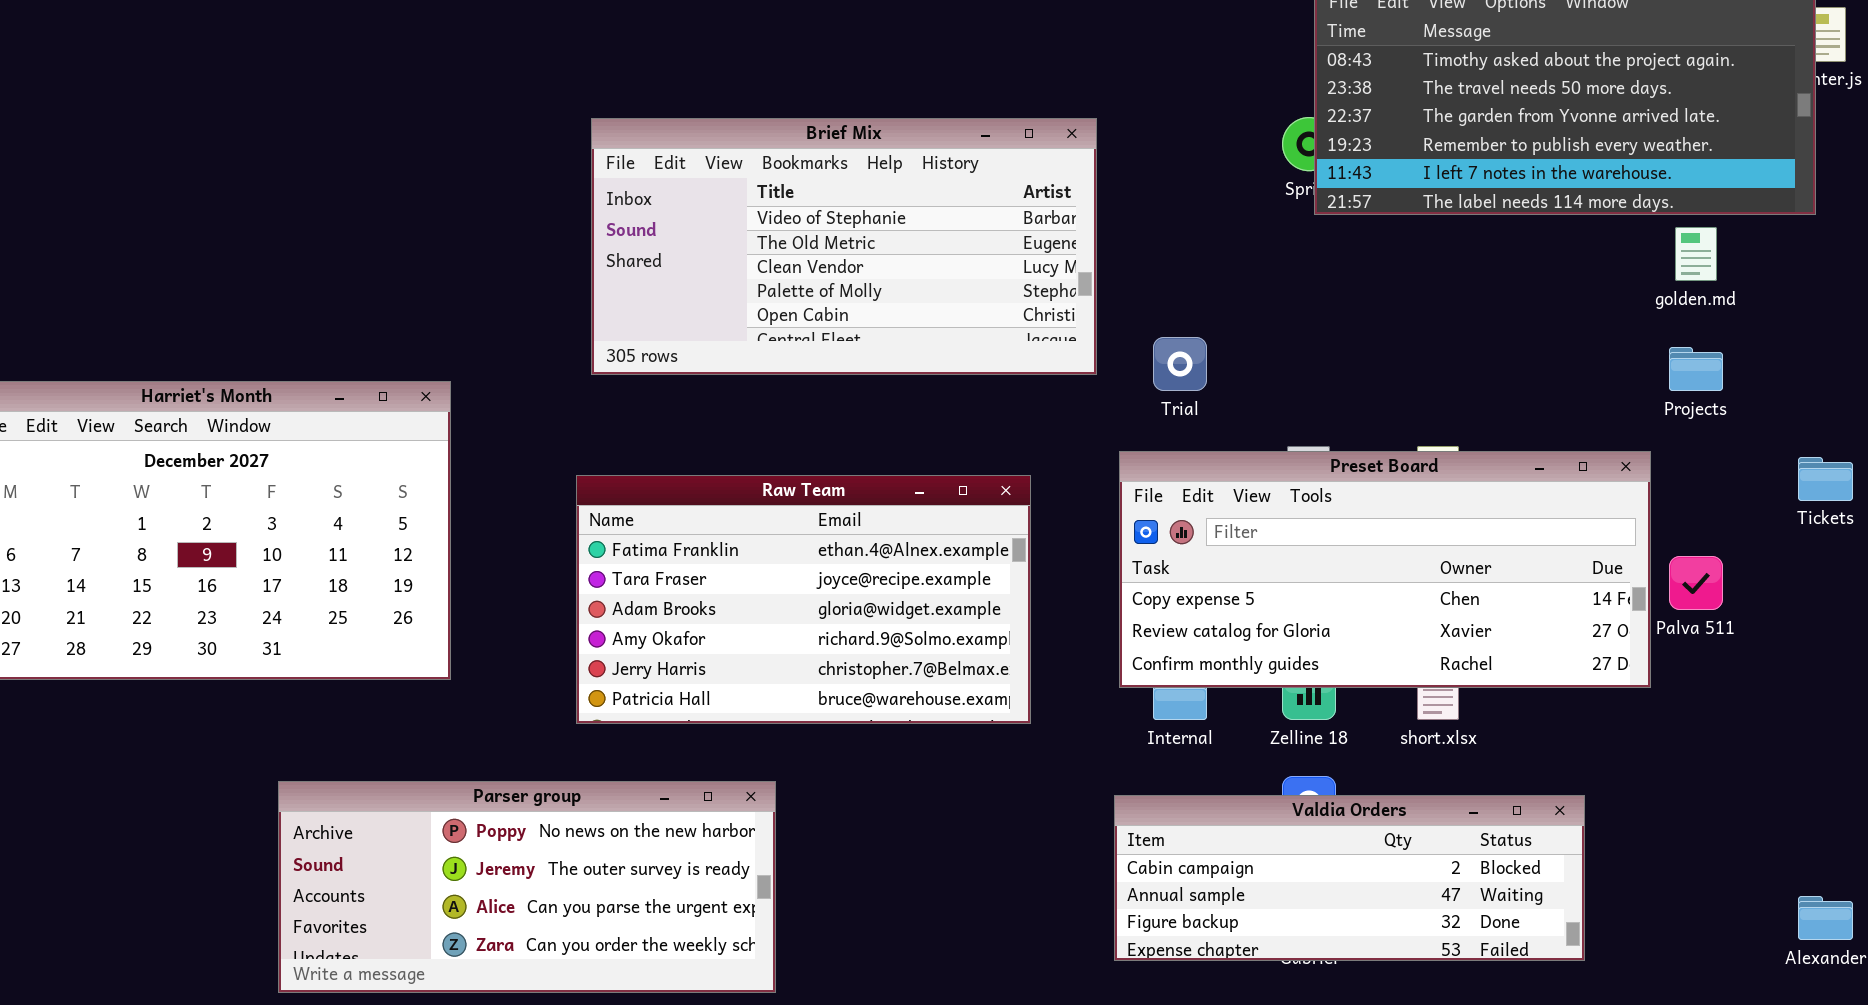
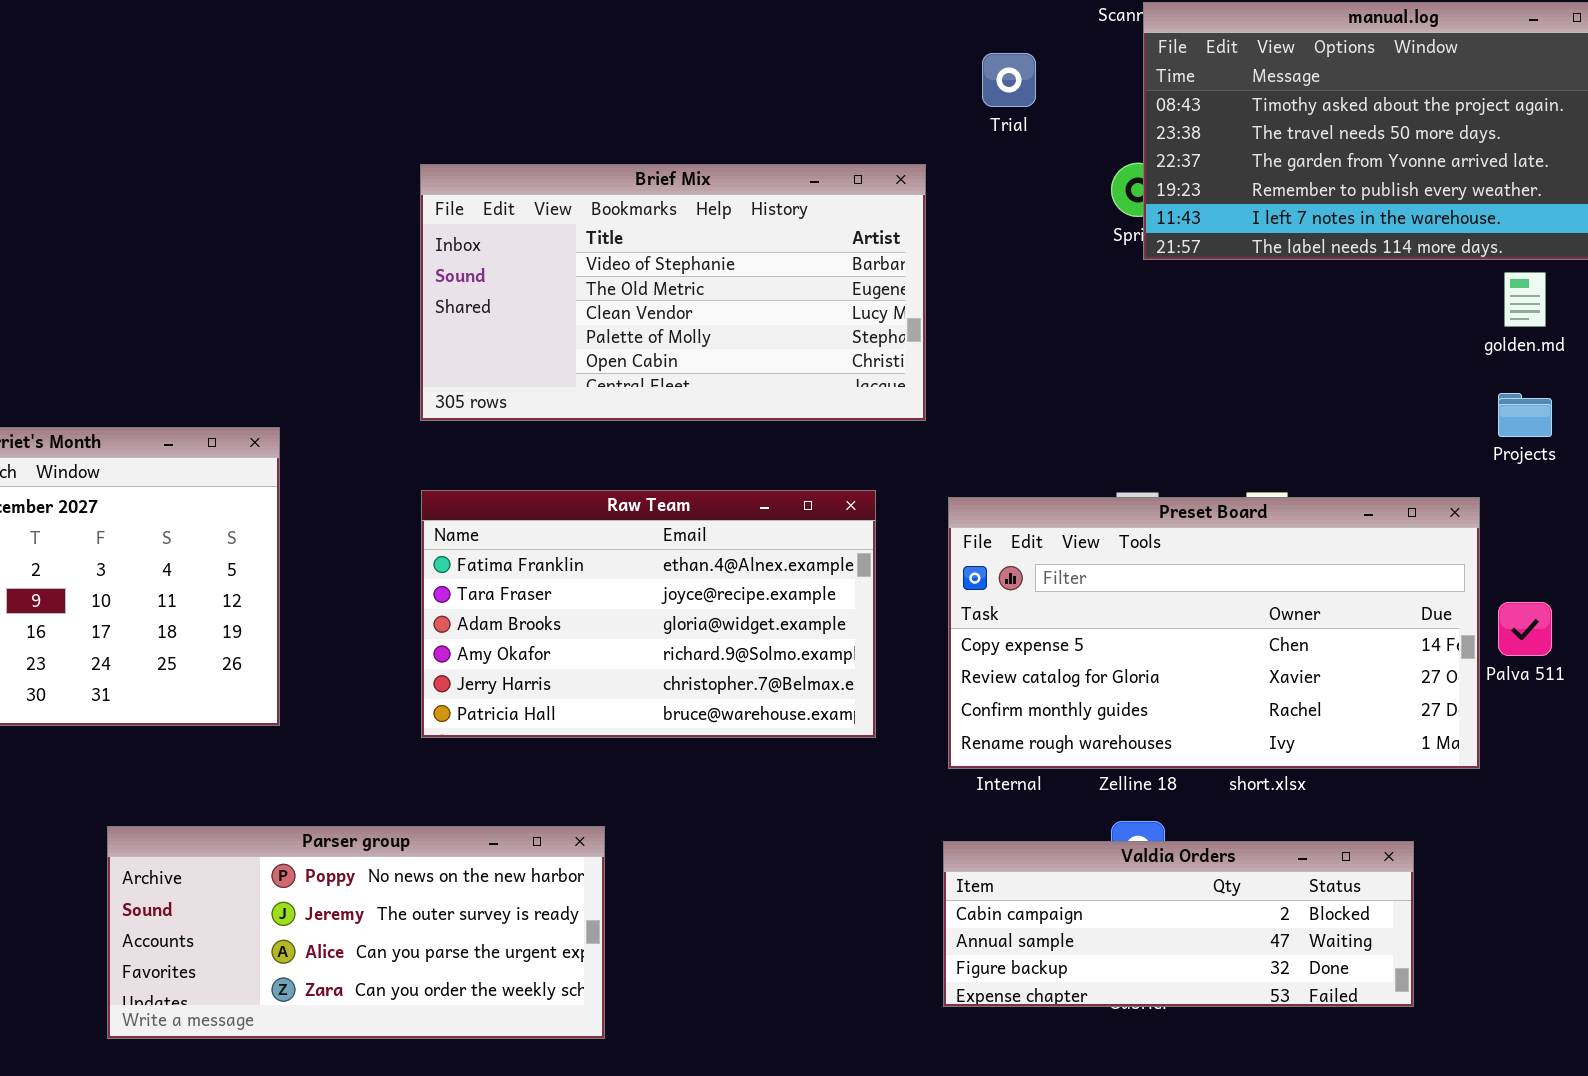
Trial: [1153,337,1207,391] -> [982,53,1036,107], moved
Preset Board: [1119,451,1651,688] -> [948,497,1480,769], resized
Raw Team: [576,475,1031,724] -> [421,490,876,738], moved

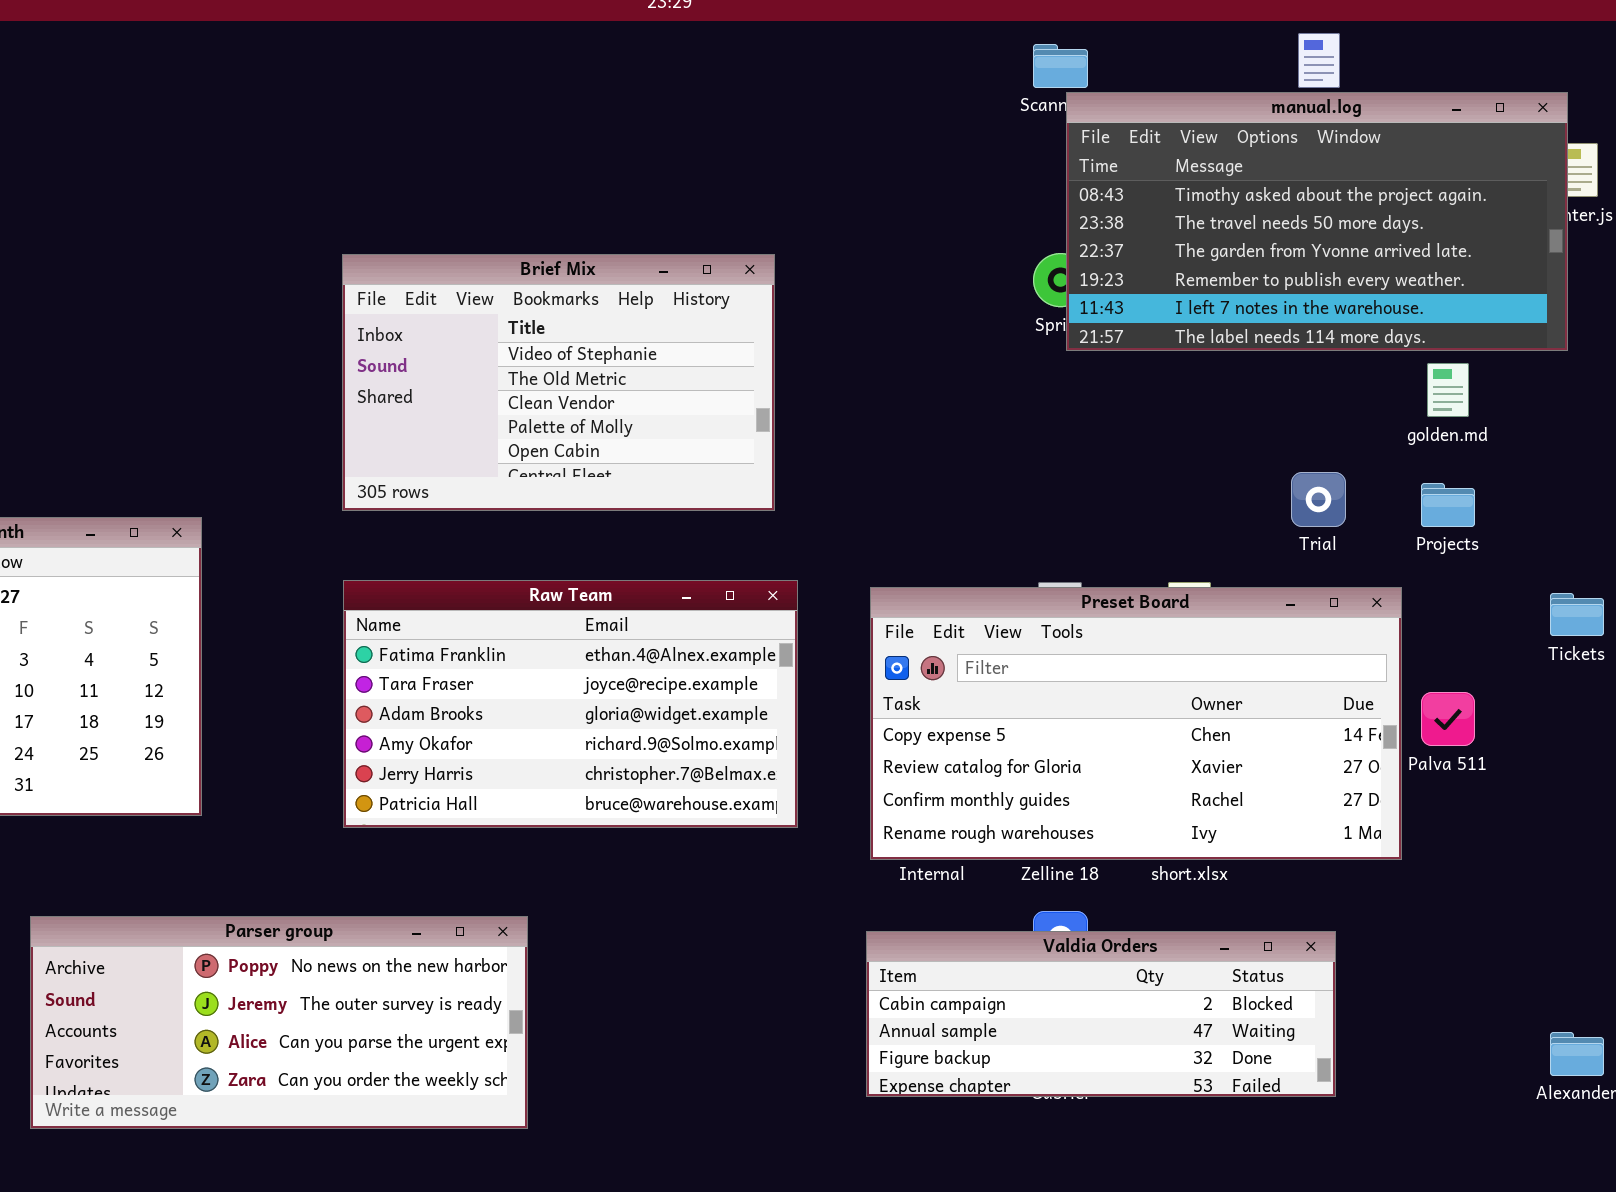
Trial: [982,53,1036,107] -> [1291,472,1346,527], moved
Brief Mix: [420,164,926,421] -> [342,254,775,511], resized

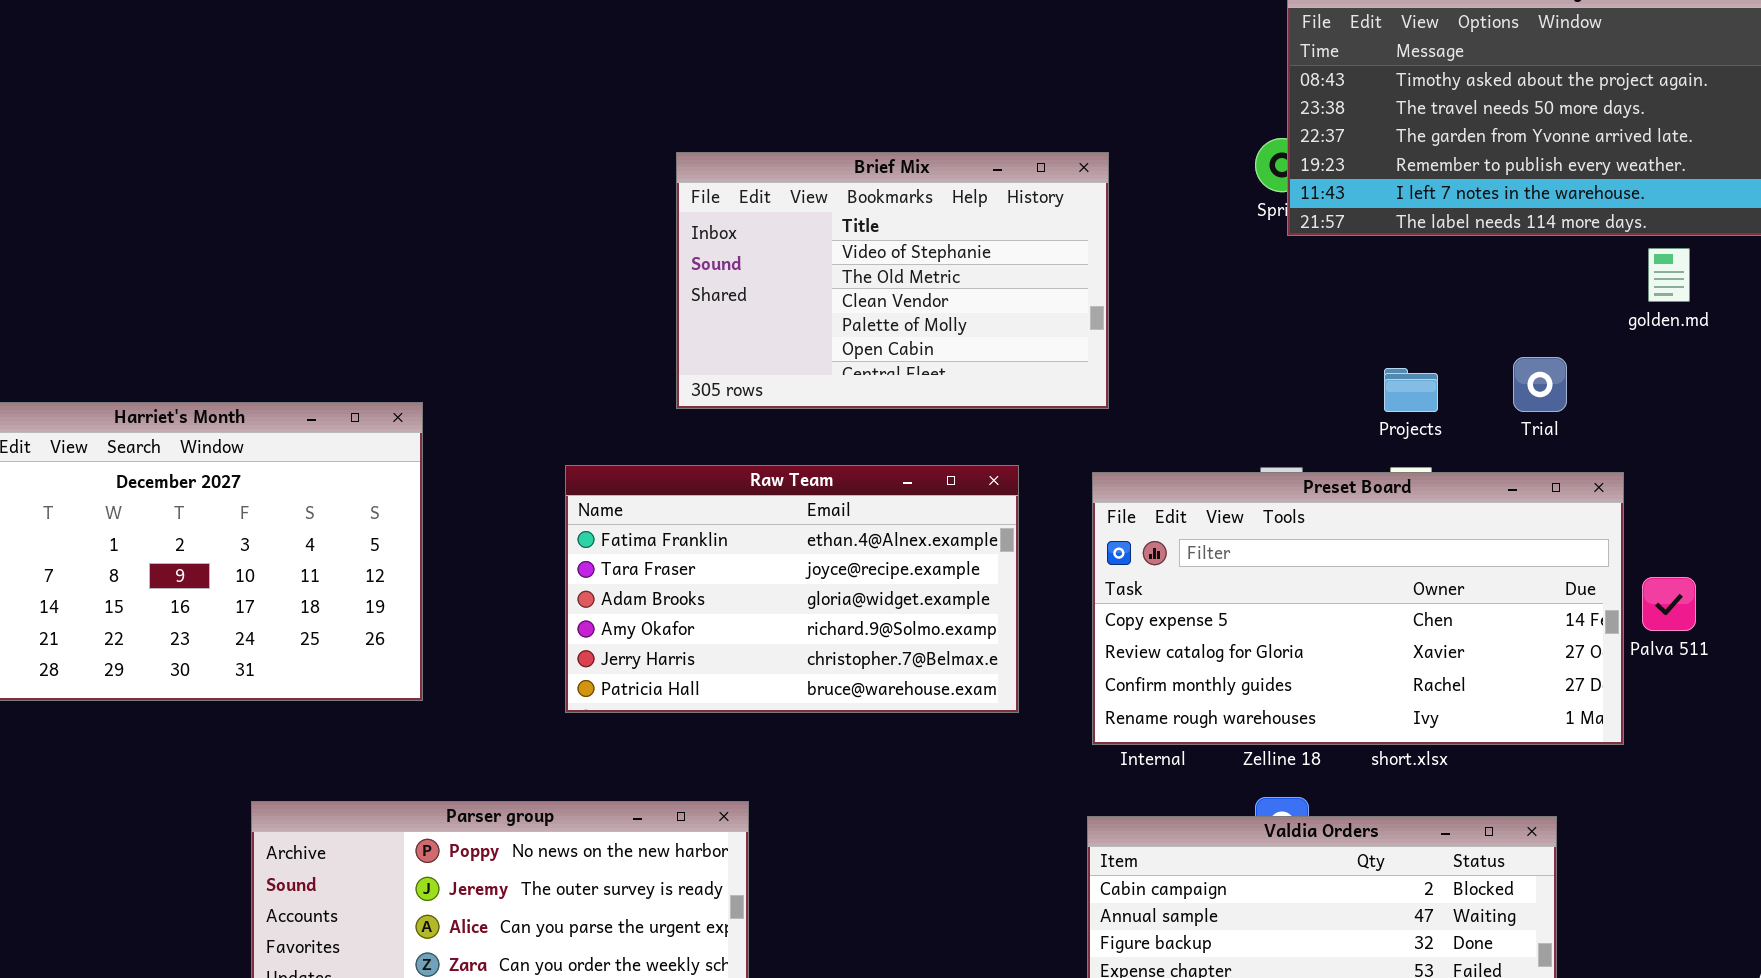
Brief Mix: [342,254,775,511] -> [676,152,1109,409], moved
Projects: [1421,483,1475,527] -> [1384,368,1438,412], moved

